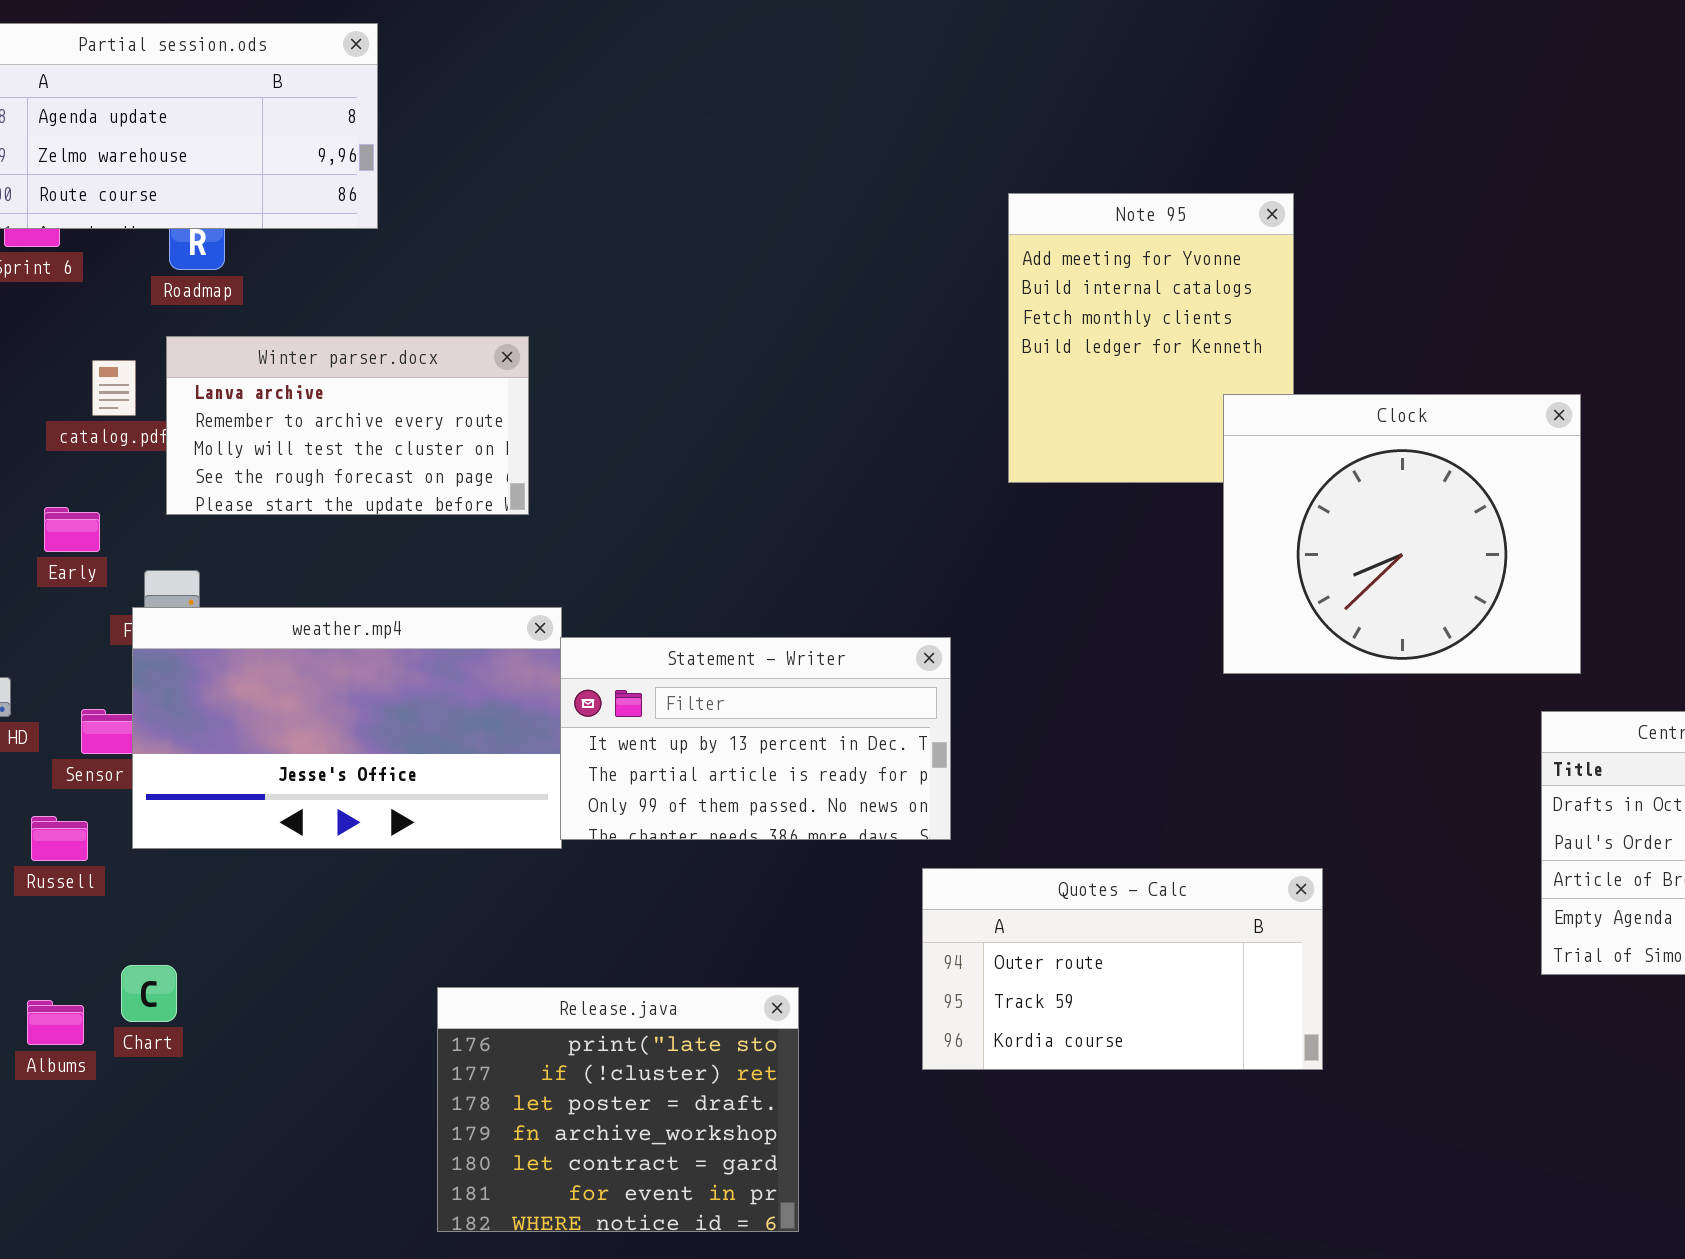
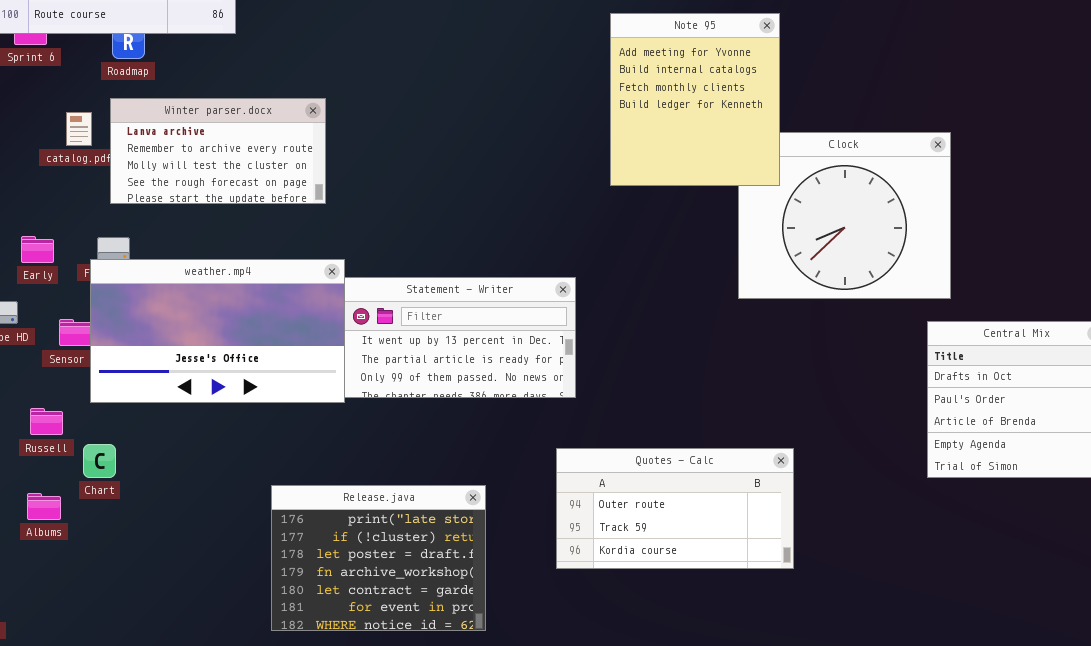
Note 95: [1008,193,1294,483] -> [610,13,780,186], raised
Early: [44,507,100,552] -> [21,236,54,263], moved
Russell: [31,816,88,861] -> [30,408,63,435], moved
Quotes - Calc: [922,868,1323,1070] -> [556,448,794,569], moved
Chart: [121,965,177,1022] -> [83,444,116,478], moved

